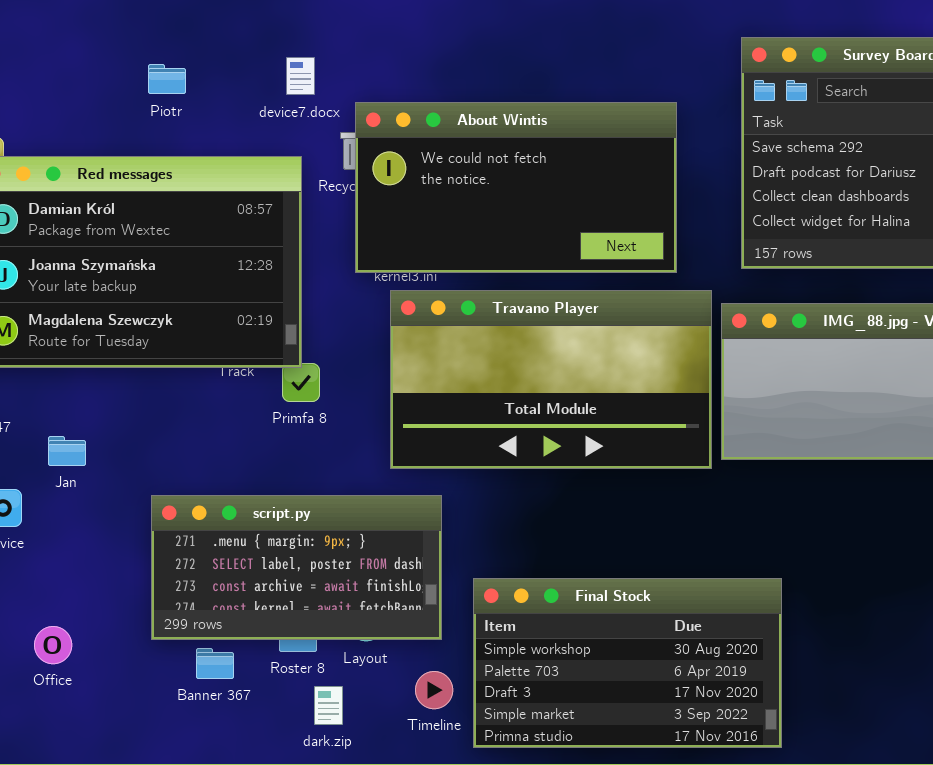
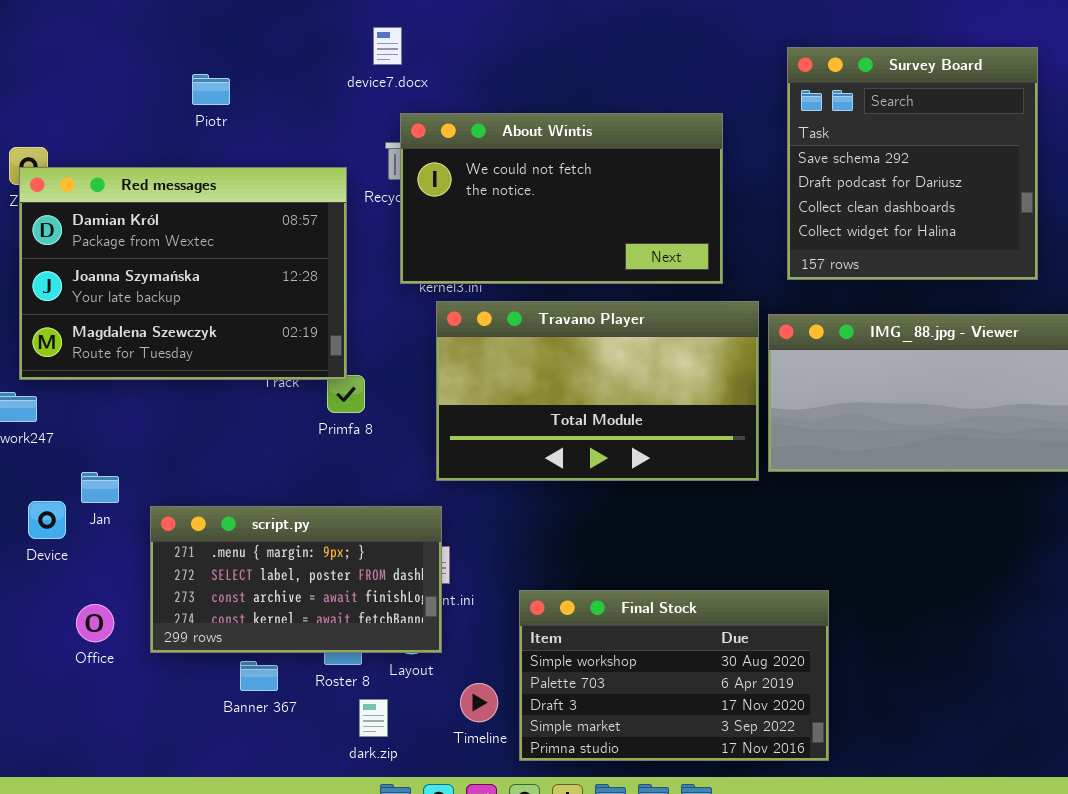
device7.docx: [286,57,315,95] -> [373,27,402,65], moved
Jan: [48,436,86,466] -> [81,472,119,503], moved
script.py: [151,495,442,640] -> [150,506,442,653], moved
Office: [34,626,72,664] -> [76,604,114,642], moved

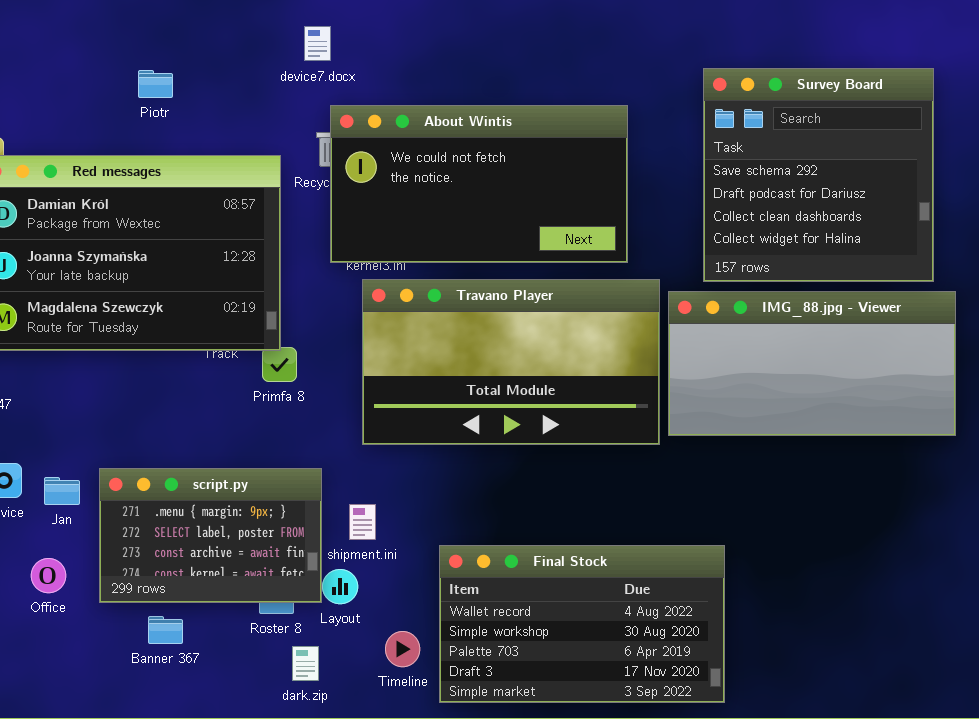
Survey Board: [787,47,1038,280] -> [703,68,934,282], moved
Jan: [81,472,119,503] -> [44,477,80,505], moved
script.py: [150,506,442,653] -> [99,468,322,603], resized
Final Stock: [519,590,829,761] -> [439,545,725,703], scrolled up 1 row
Banner 367: [240,661,278,691] -> [148,616,183,644], moved

